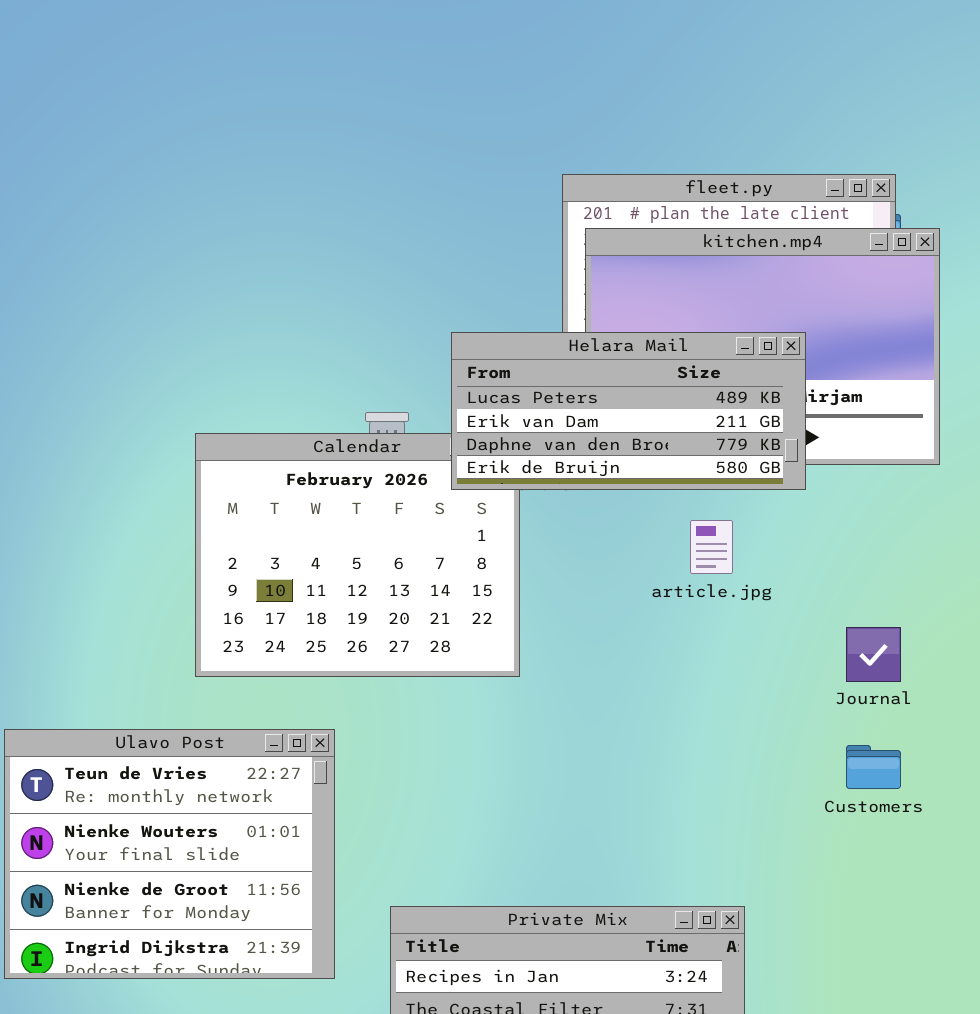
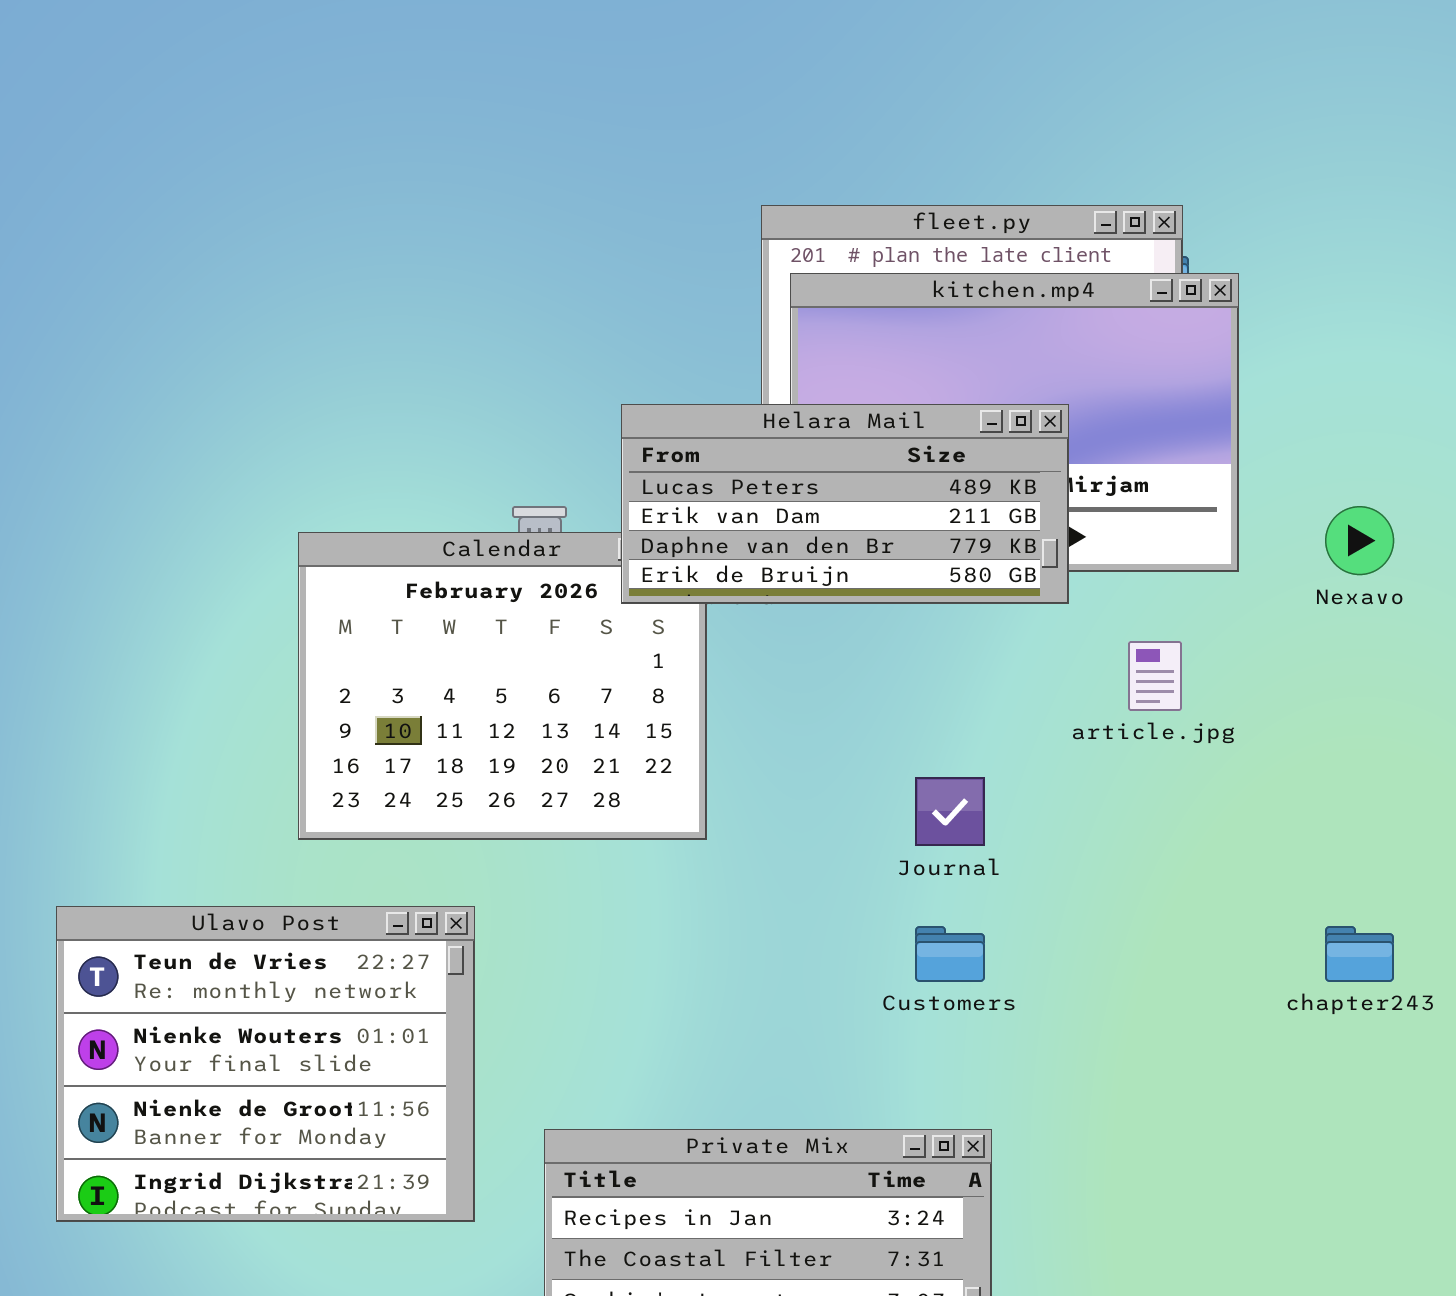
article.jpg: [690,520,733,574] -> [1128,641,1182,711], moved
Journal: [846,627,901,682] -> [915,777,985,846], moved
Customers: [846,745,901,789] -> [915,926,985,982], moved

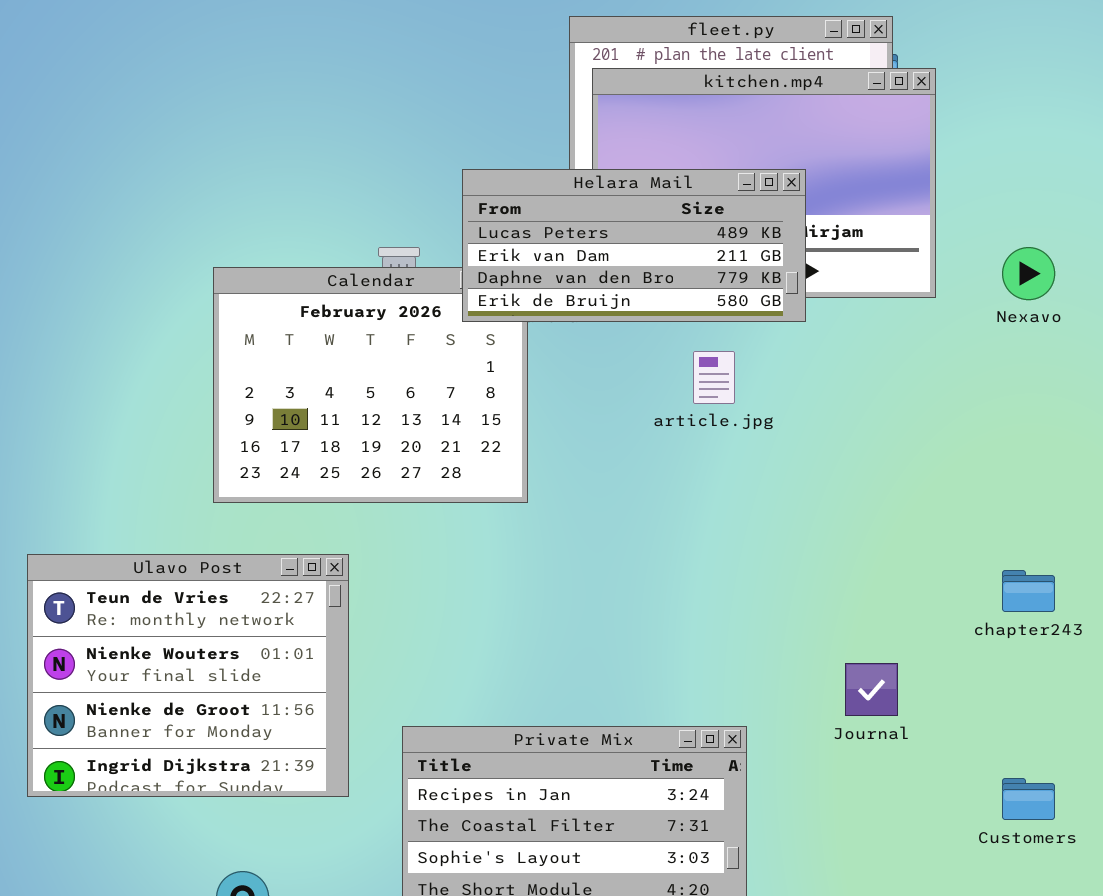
article.jpg: [1128,641,1182,711] -> [693,351,735,404], moved
Journal: [915,777,985,846] -> [845,663,898,716], moved
Customers: [915,926,985,982] -> [1002,778,1055,820], moved

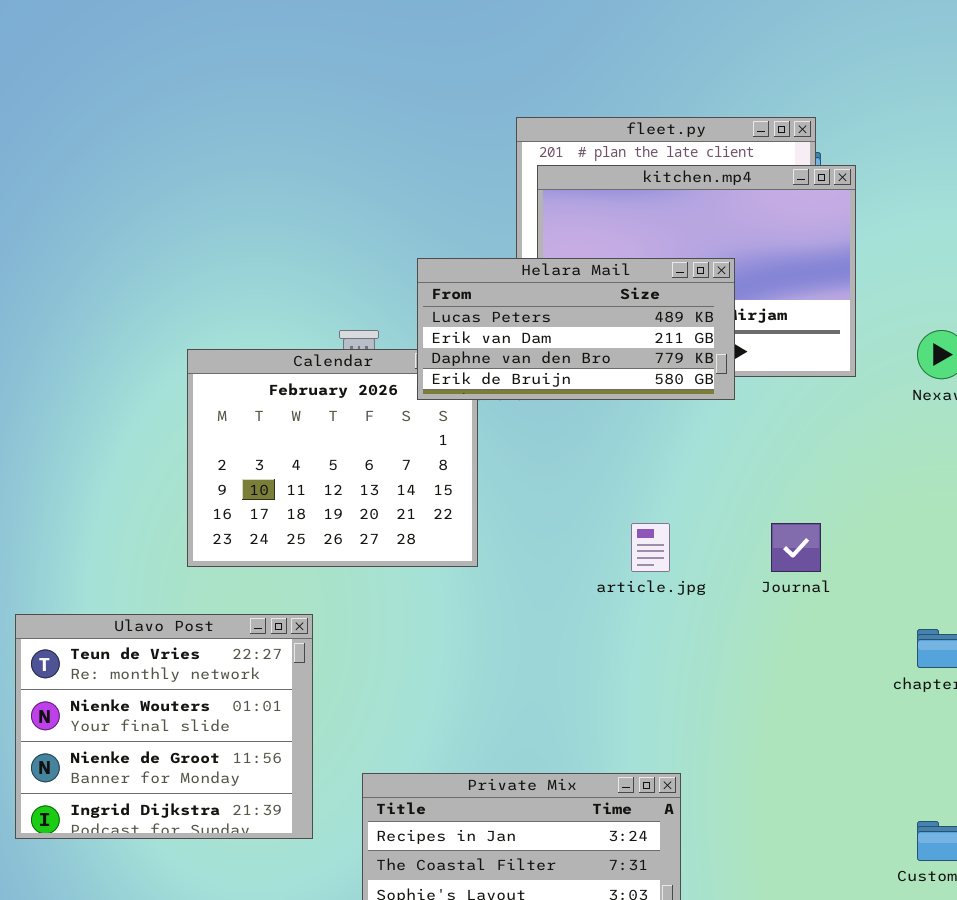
article.jpg: [693,351,735,404] -> [631,523,670,572], moved
Journal: [845,663,898,716] -> [771,523,821,572], moved

